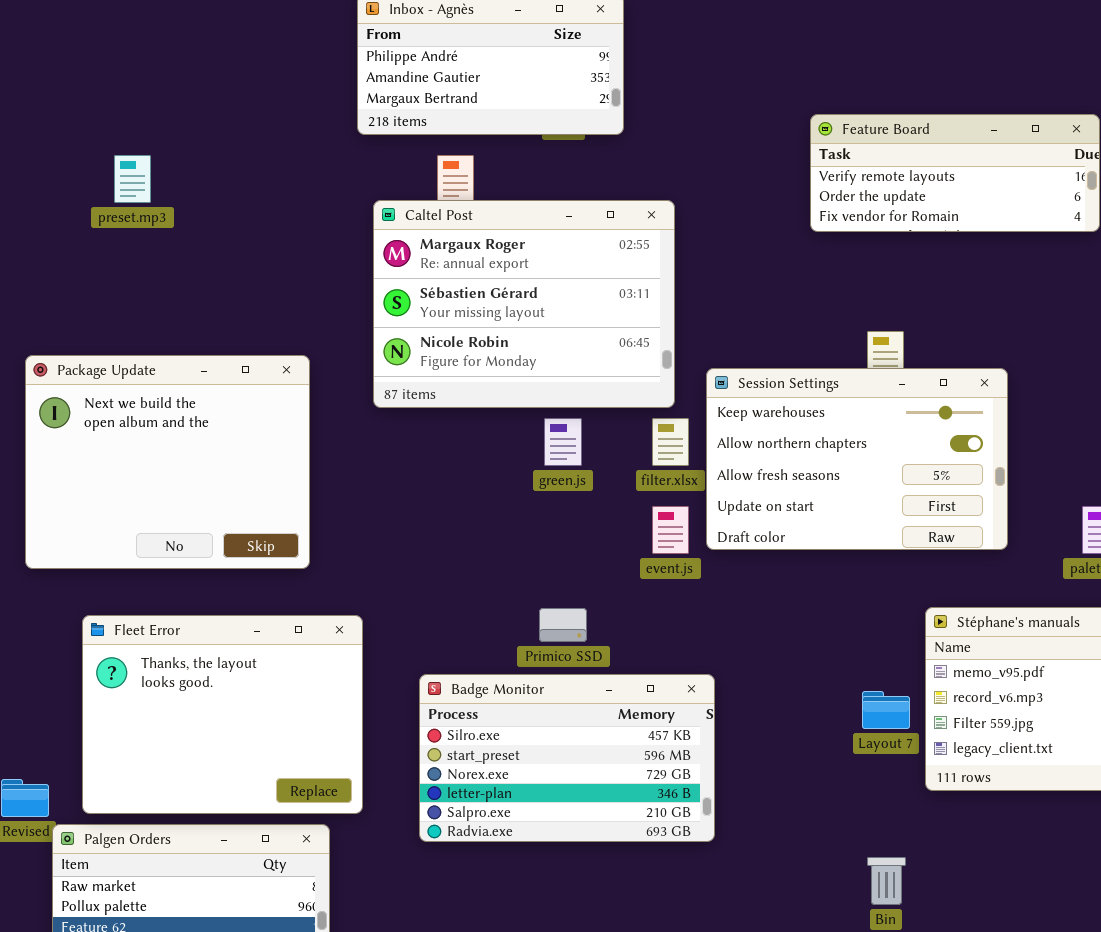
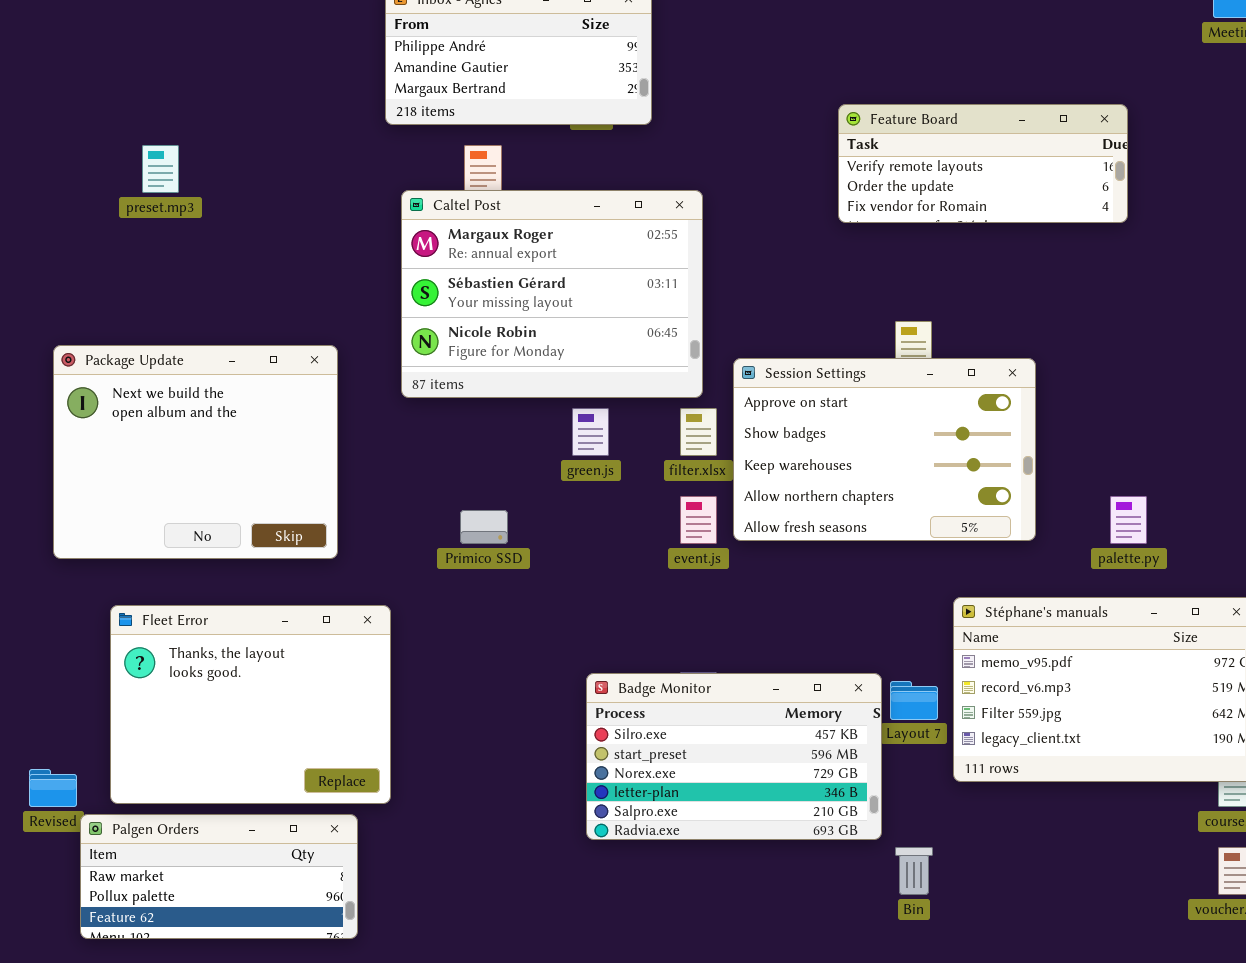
Session Settings: [706,368,1008,550] -> [733,358,1036,541], scrolled up 2 rows
Primico SSD: [539,608,587,642] -> [460,510,508,544], moved
Badge Monitor: [419,674,715,842] -> [586,673,882,840], moved

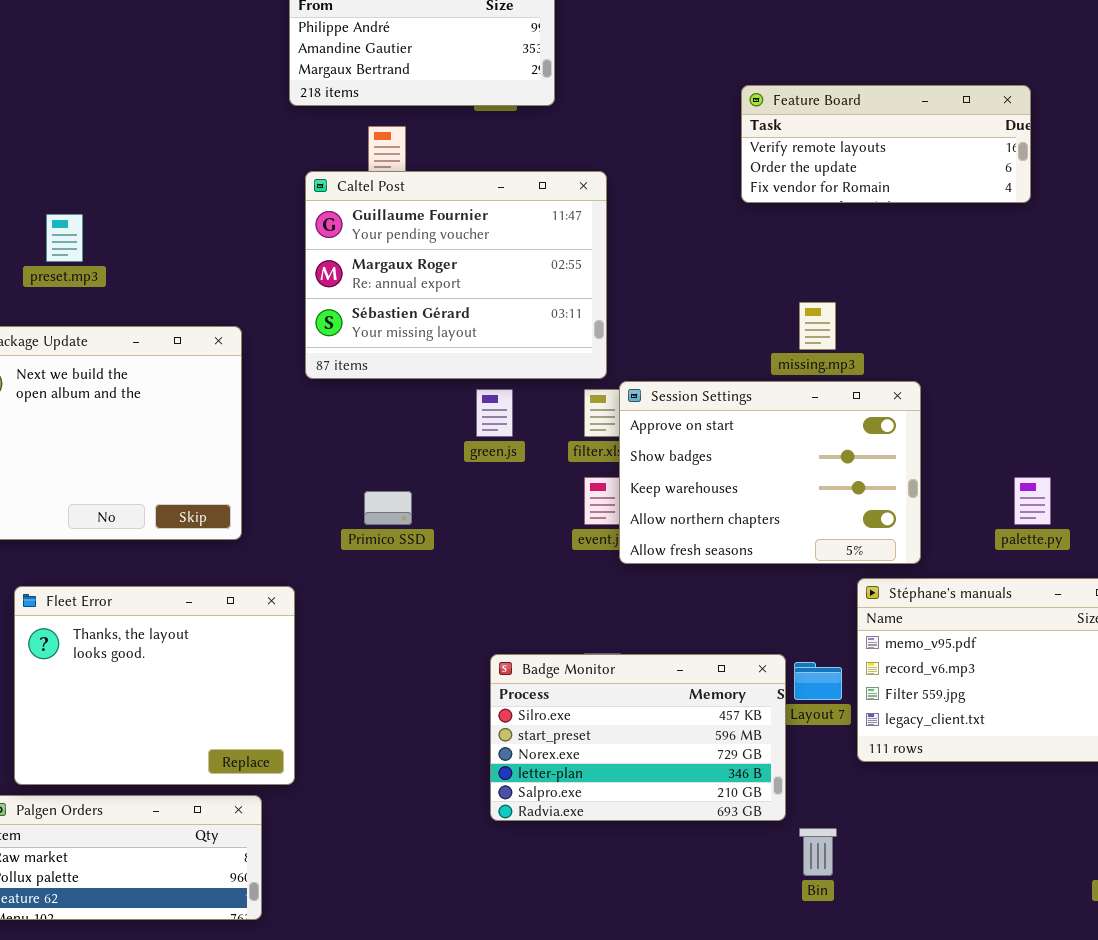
preset.mp3: [142,145,179,193] -> [46,214,83,262], moved
Caltel Post: [401,190,703,398] -> [305,171,607,379], scrolled up 1 row
Session Settings: [733,358,1036,541] -> [619,381,921,564], moved

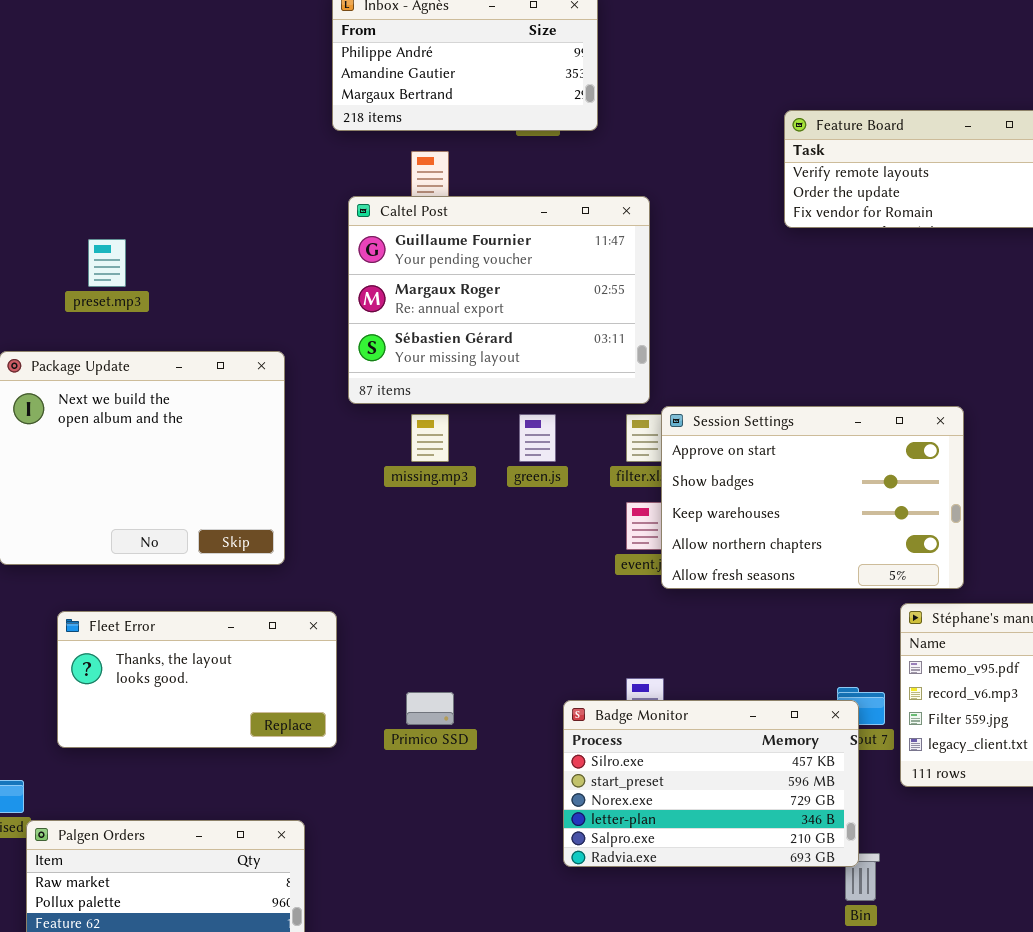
missing.mp3: [799,302,836,350] -> [411,414,449,462], moved
Primico SSD: [364,491,412,525] -> [406,692,454,725], moved
Fleet Error: [14,586,295,785] -> [57,611,337,748], resized
Badge Monitor: [490,654,786,821] -> [563,700,859,867], moved

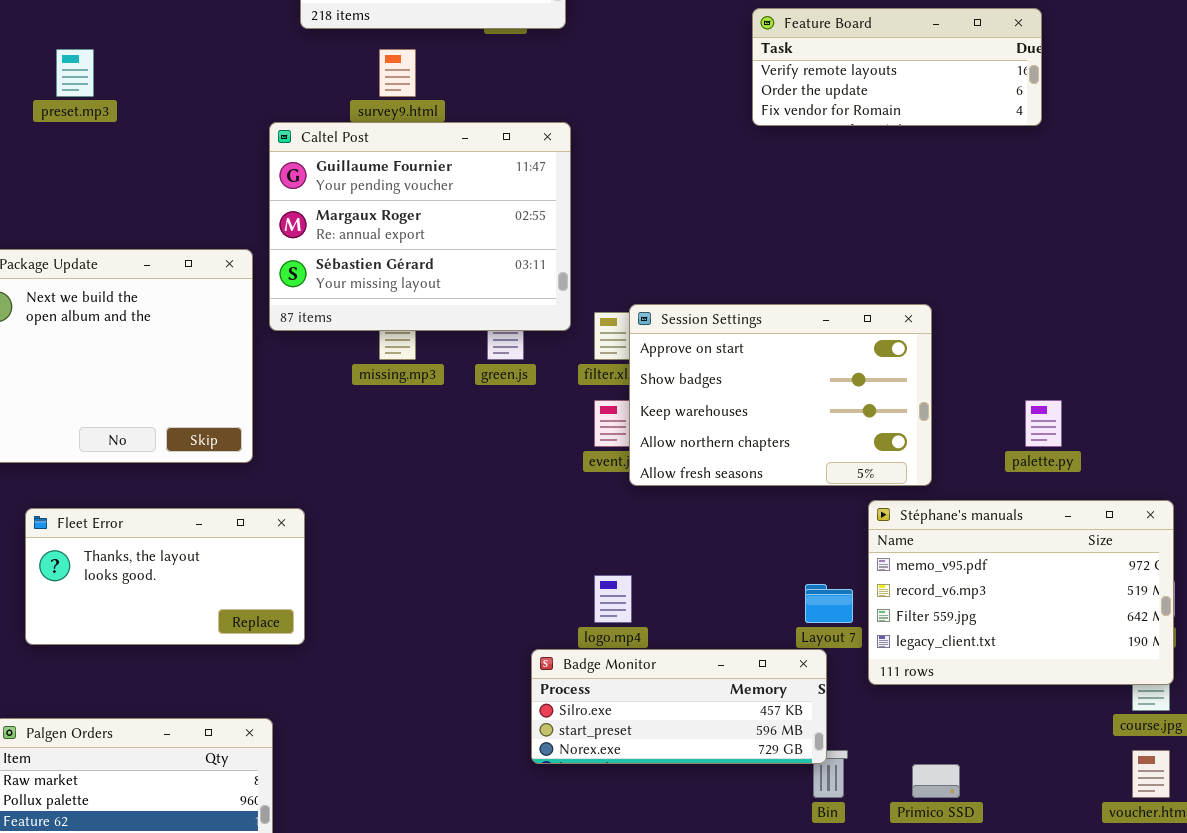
Caltel Post: [348,196,650,404] -> [269,122,571,331], moved
preset.mp3: [88,239,126,287] -> [56,49,94,97], moved
Primico SSD: [406,692,454,725] -> [912,764,960,798], moved
Badge Monitor: [563,700,859,867] -> [531,649,827,764], resized

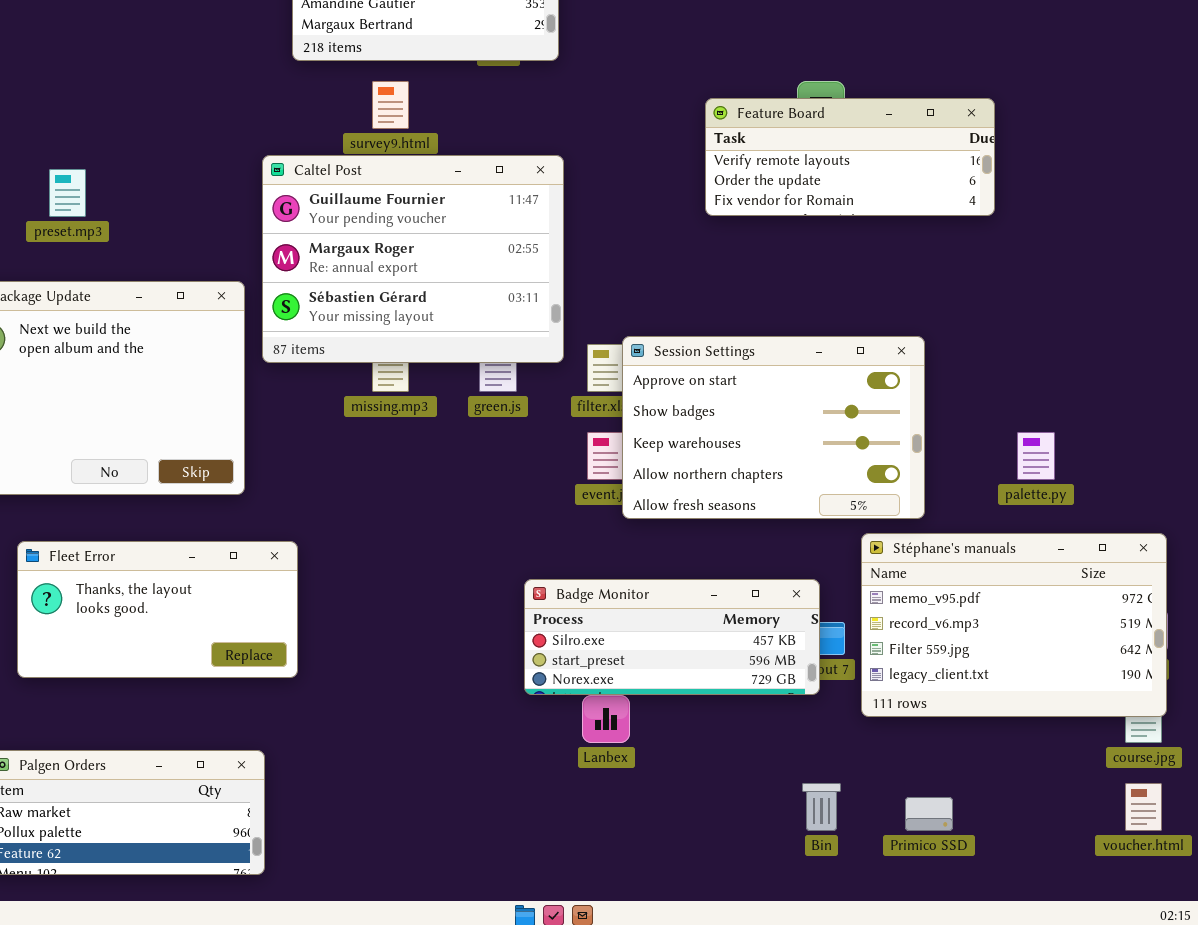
Feature Board: [752,8,1042,126] -> [705,98,995,216], moved
preset.mp3: [56,49,94,97] -> [49,169,86,217], moved
Badge Monitor: [531,649,827,764] -> [524,579,820,695], moved

